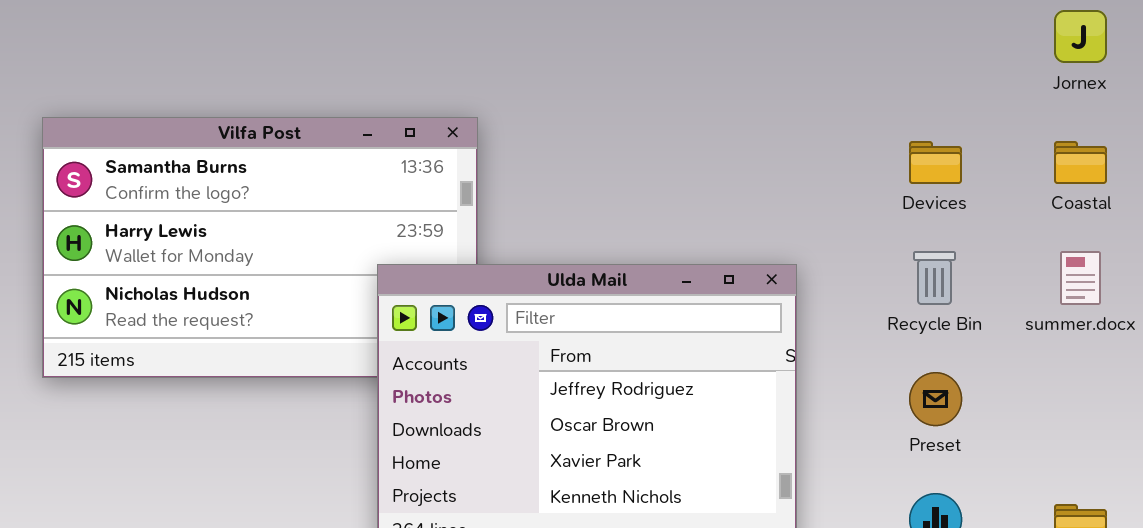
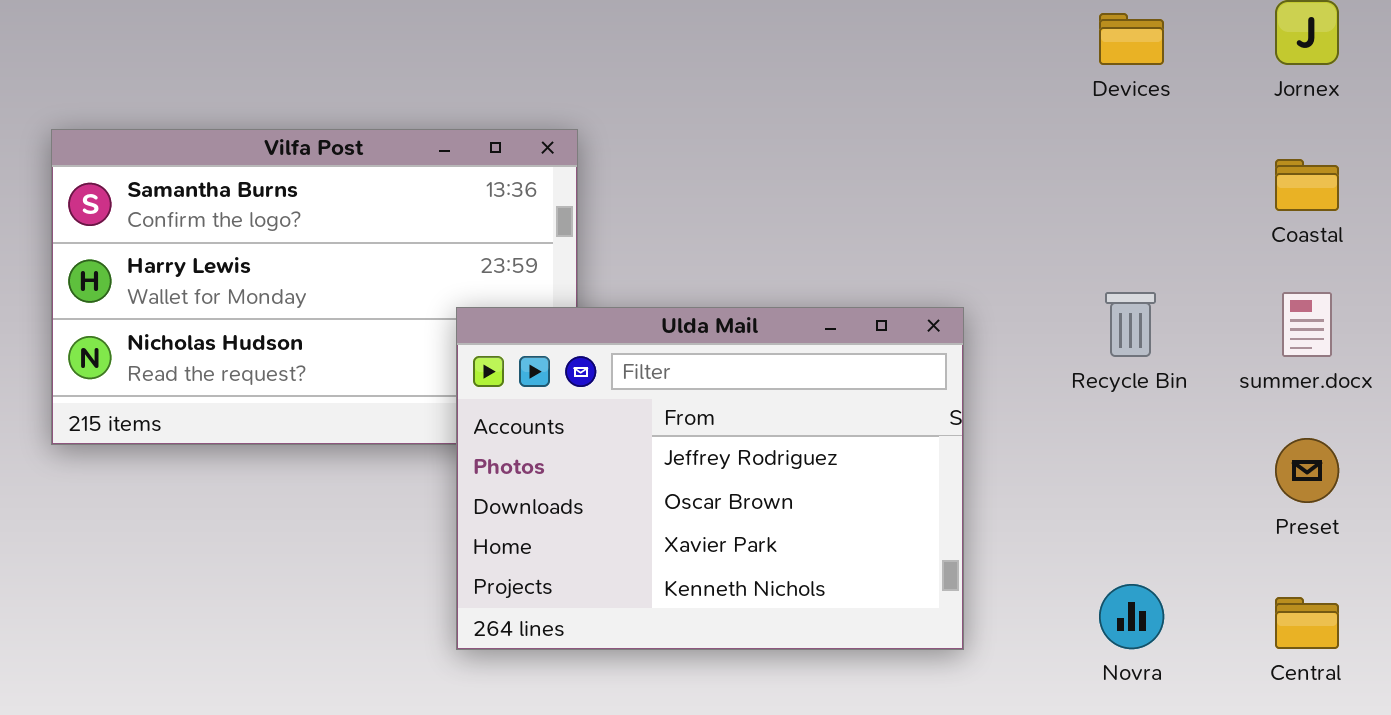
Devices: [909,141,962,184] -> [1099,13,1164,65], moved
Preset: [909,372,962,426] -> [1275,438,1339,503], moved

